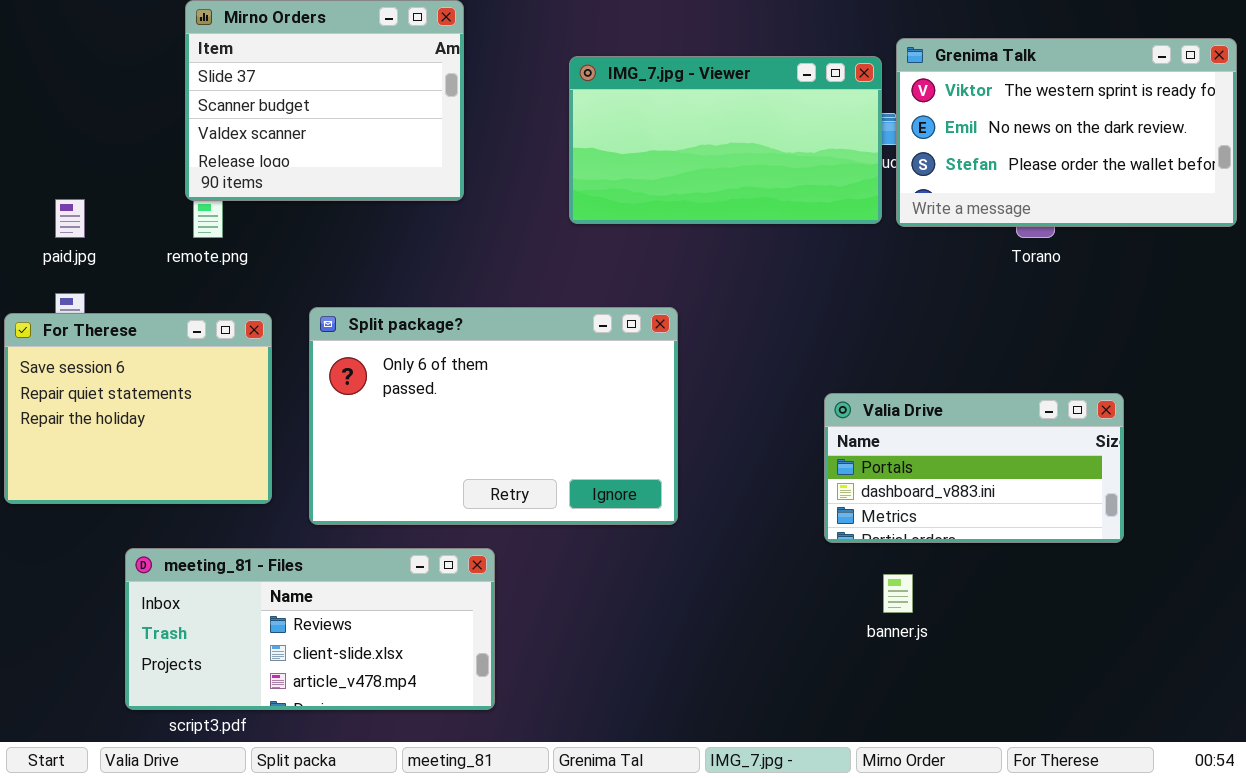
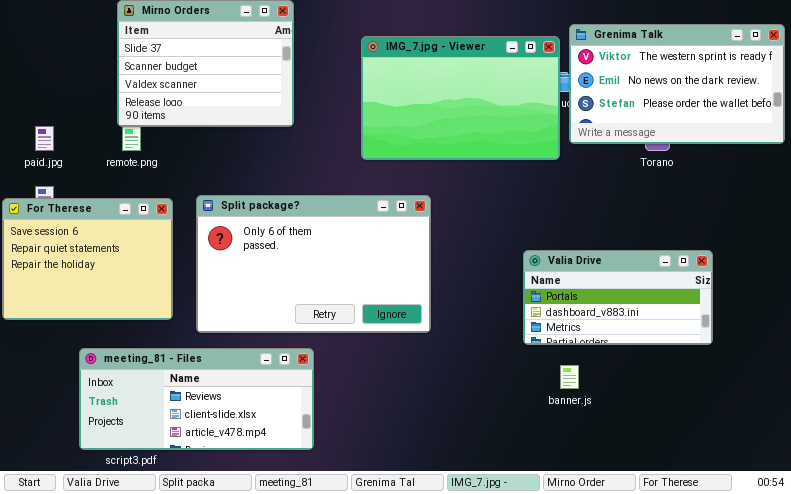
IMG_7.jpg - Viewer: [569,56,882,224] -> [361,36,560,160], resized

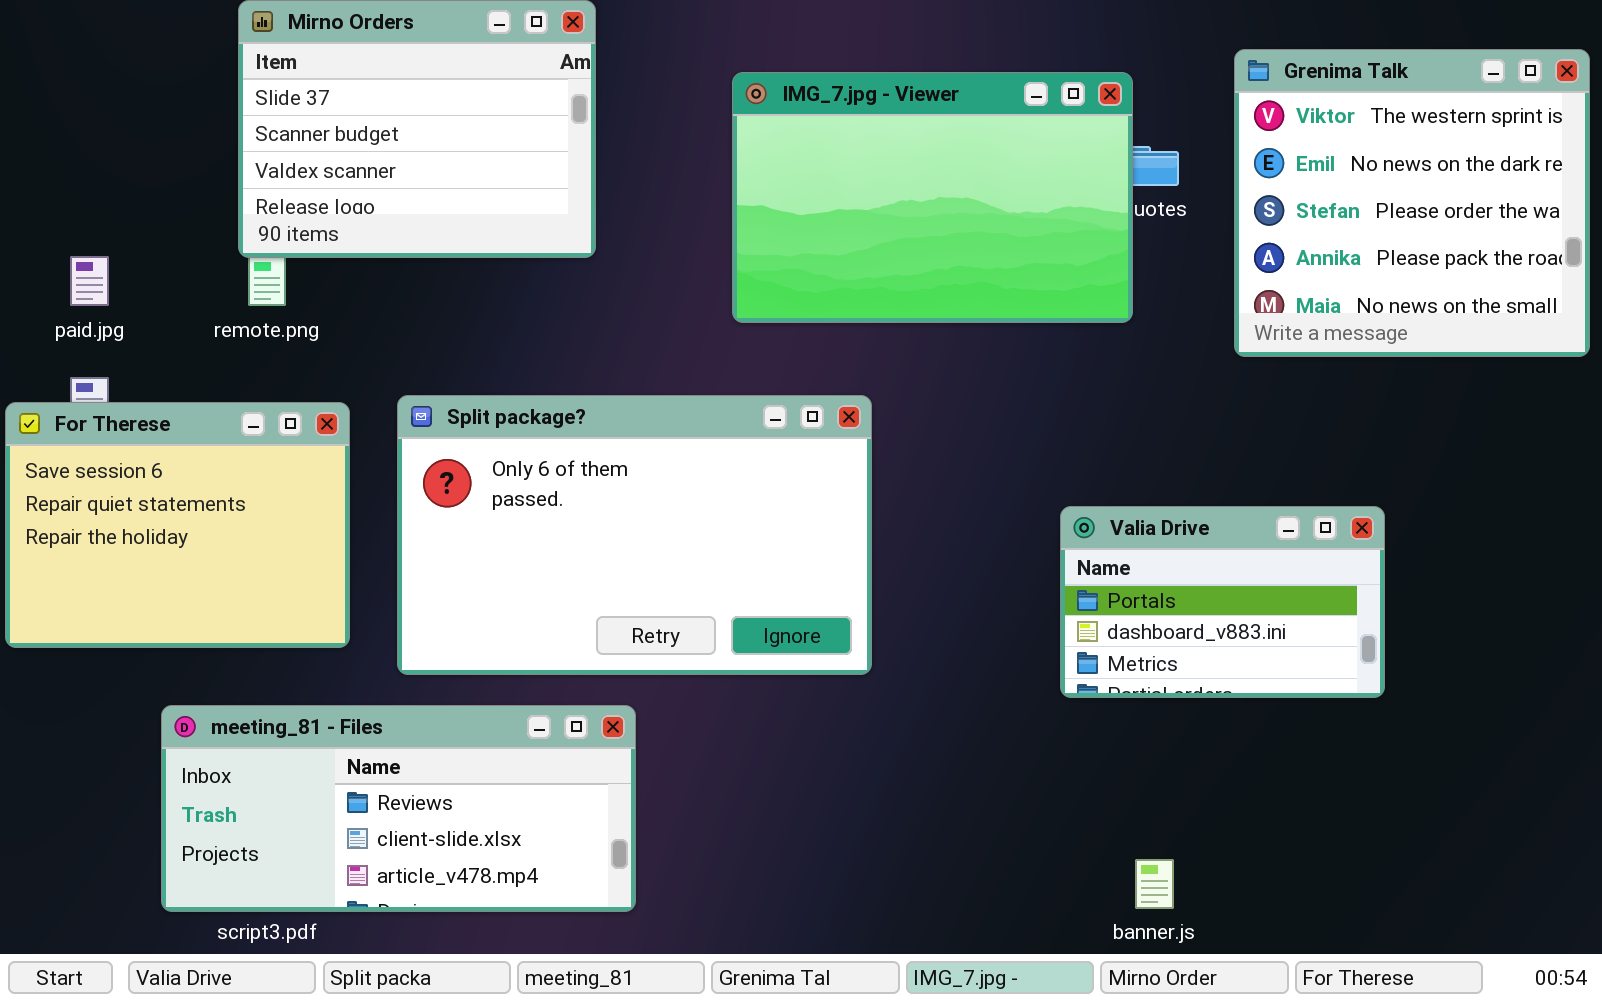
Grenima Talk: [569,24,785,144] -> [1234,49,1590,357], resized
Valia Drive: [523,250,713,345] -> [1060,506,1385,698], resized
banner.js: [560,365,579,389] -> [1135,859,1174,909], moved

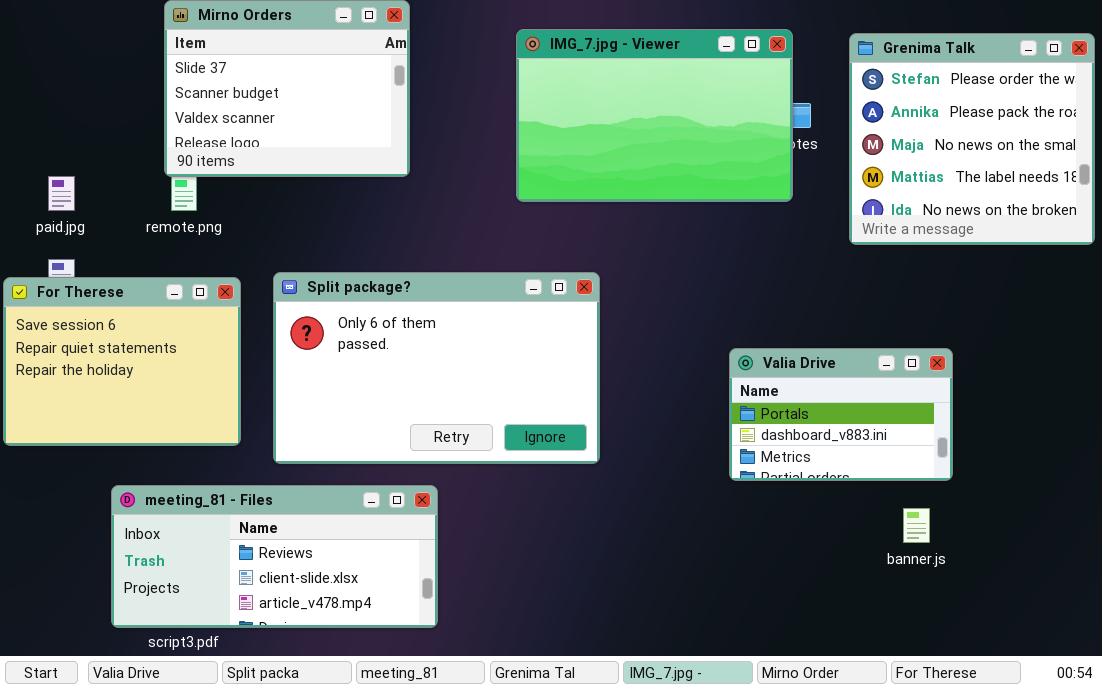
Grenima Talk: [1234,49,1590,357] -> [849,33,1095,245], scrolled down 2 rows
IMG_7.jpg - Viewer: [732,72,1133,323] -> [516,29,793,202], moved
banner.js: [1135,859,1174,909] -> [903,508,930,543], moved

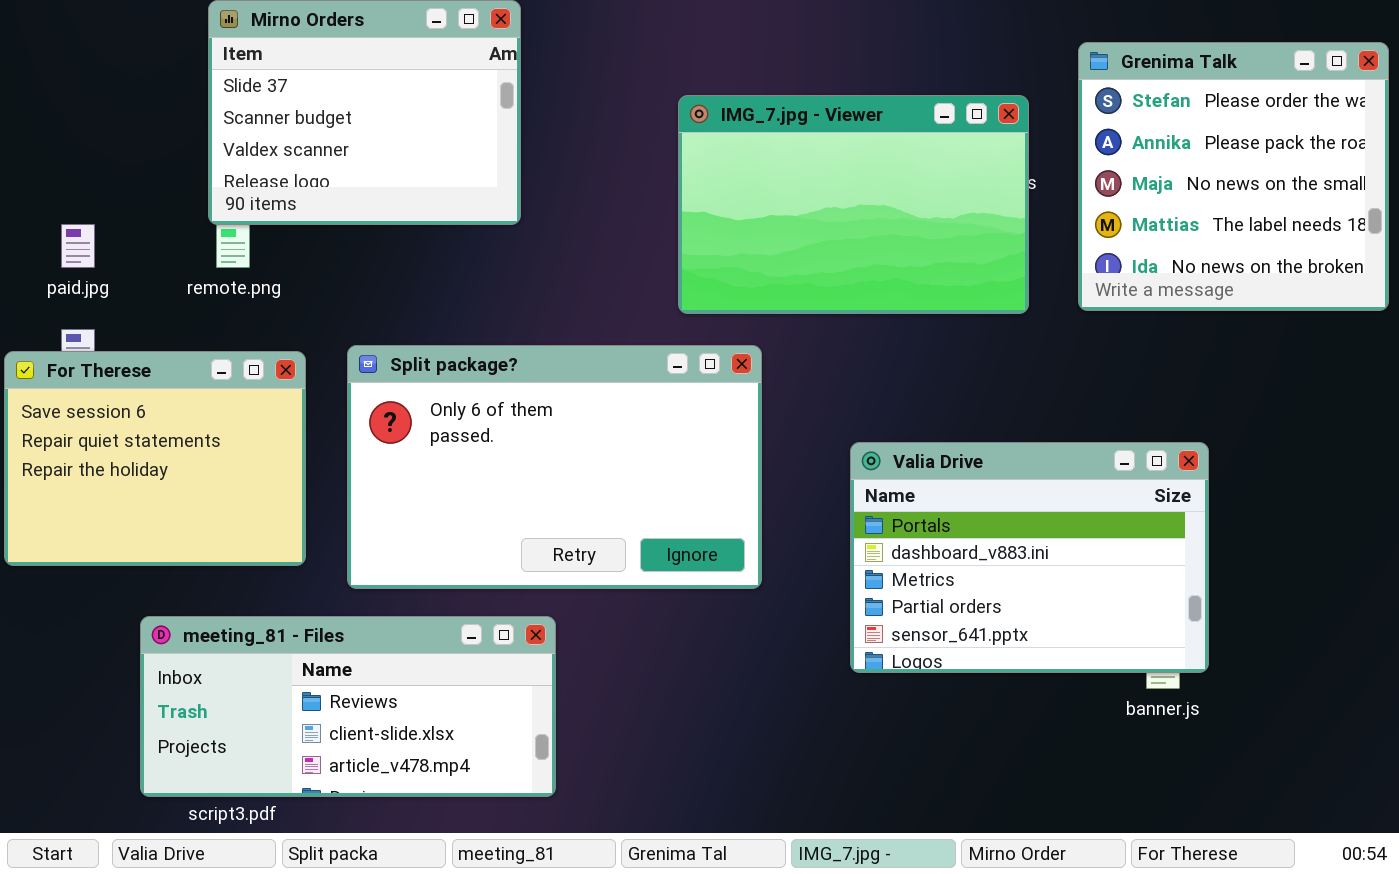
IMG_7.jpg - Viewer: [516,29,793,202] -> [678,95,1029,314], moved
Valia Drive: [729,348,953,481] -> [850,442,1209,673], resized

